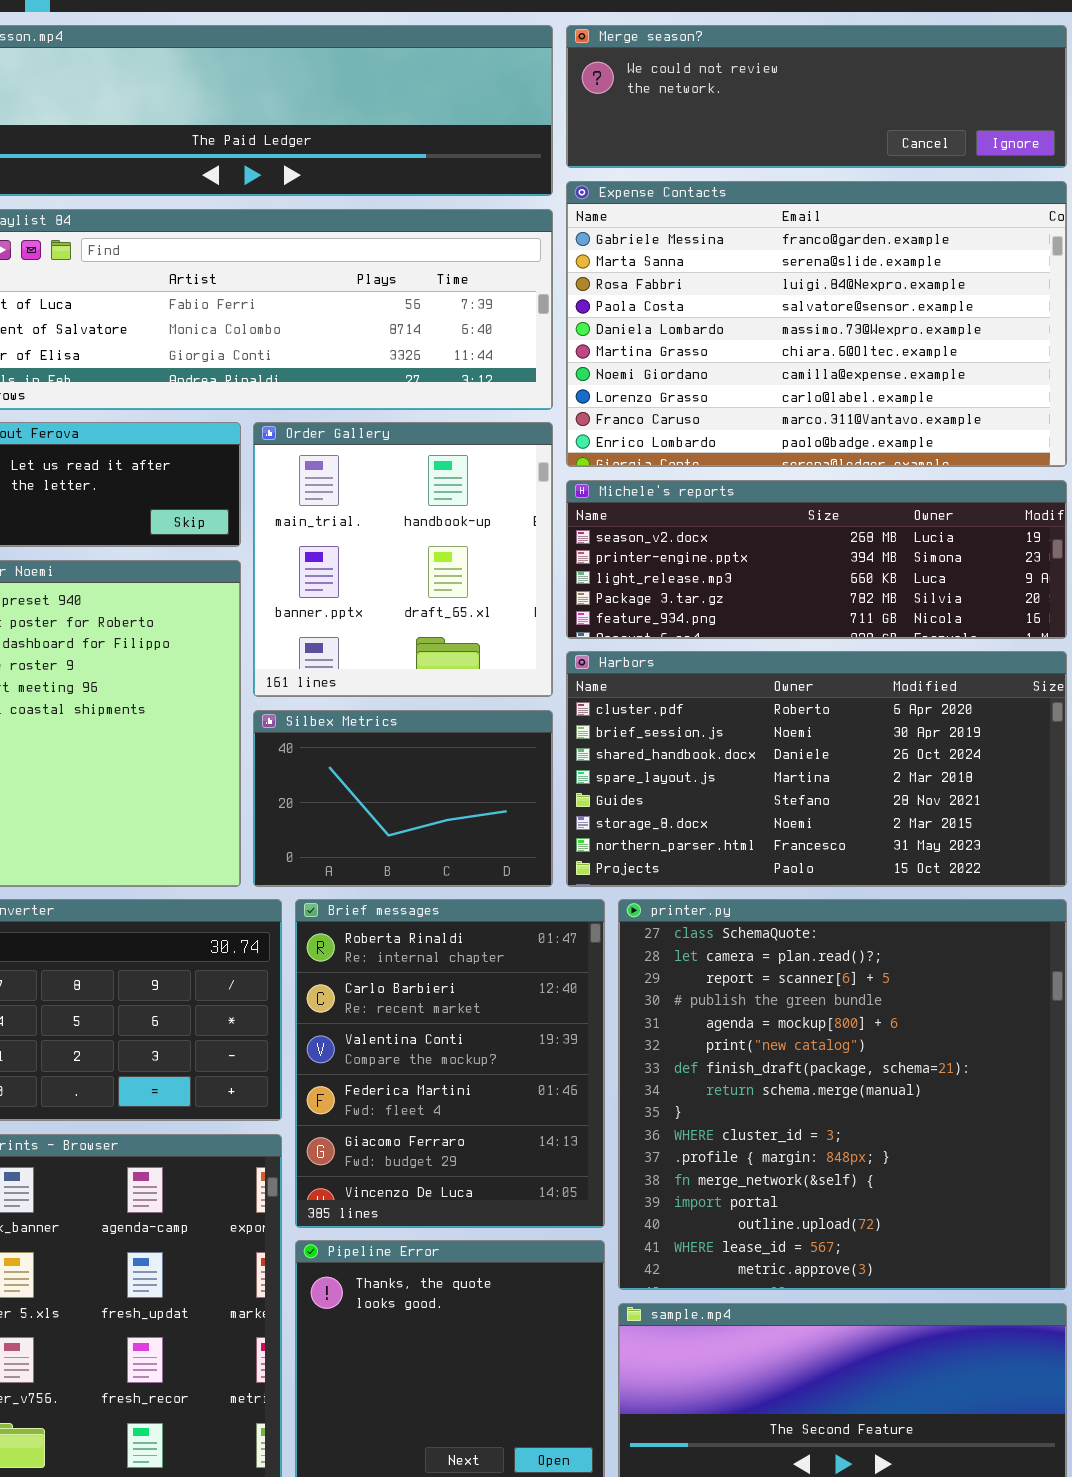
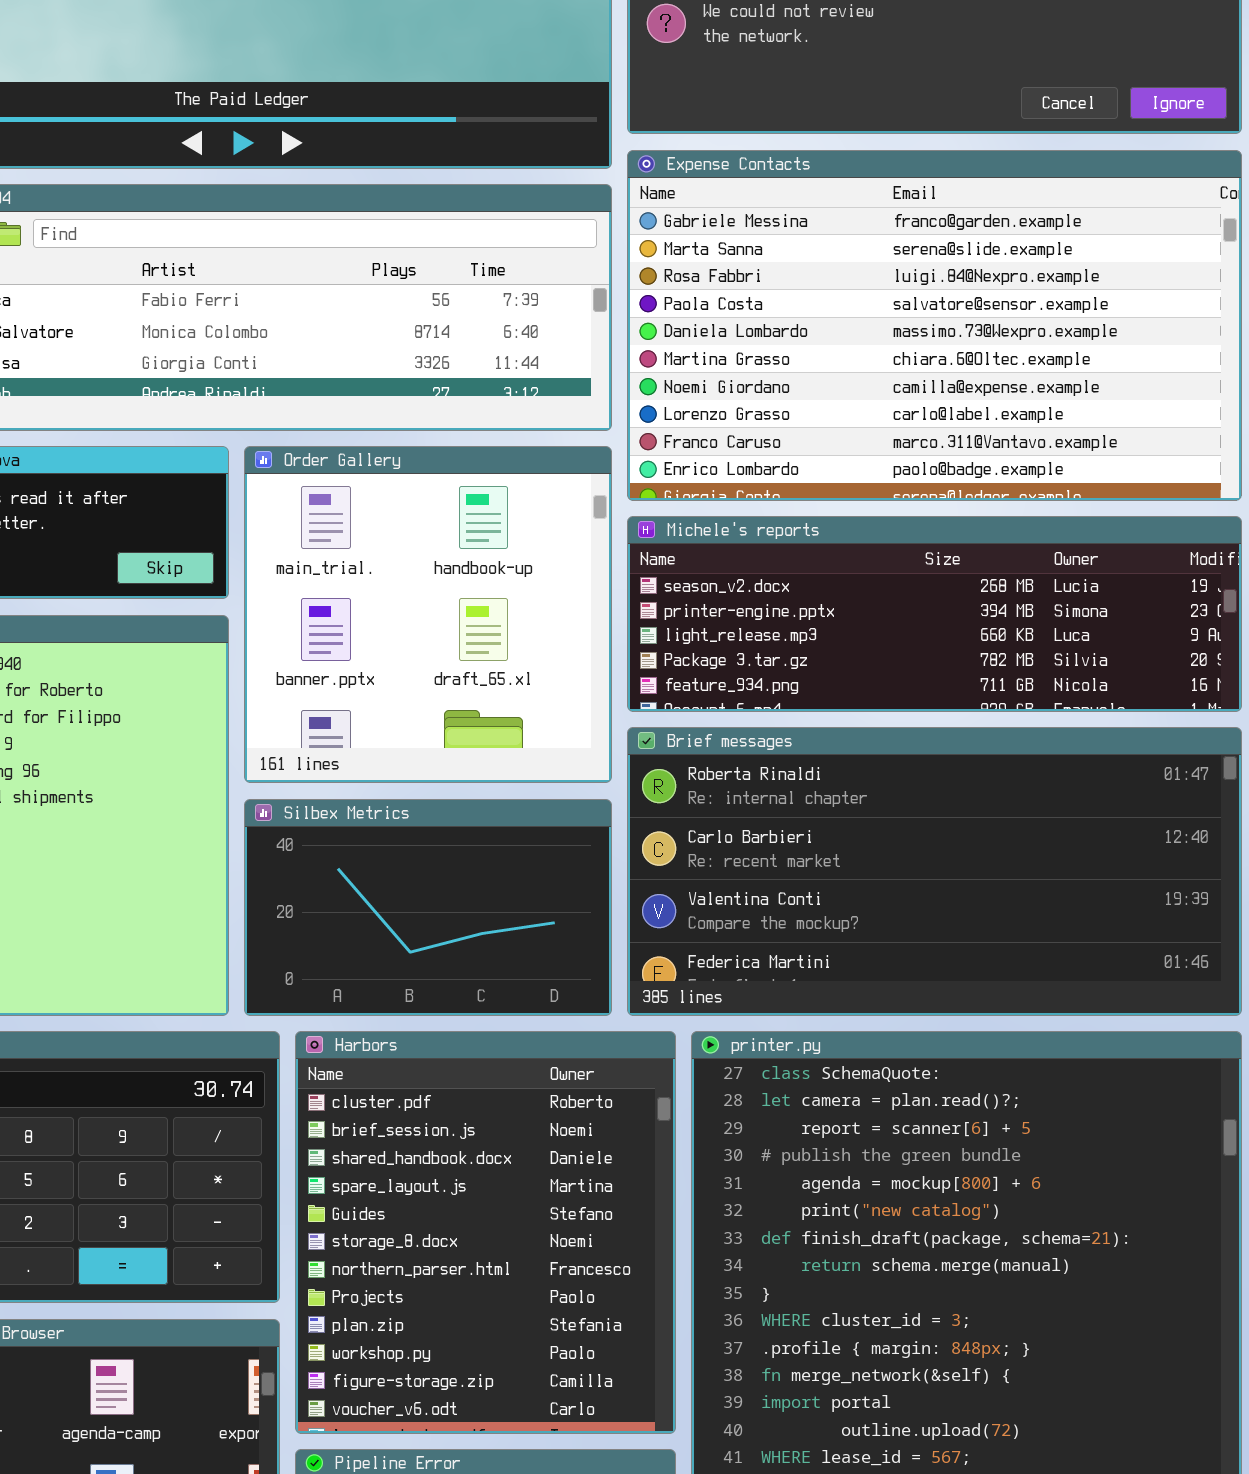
Harbors: [566,651,1067,887] -> [295,1031,676,1434], moved, resized
Brief messages: [295,899,605,1228] -> [627,727,1242,1016], moved, resized

